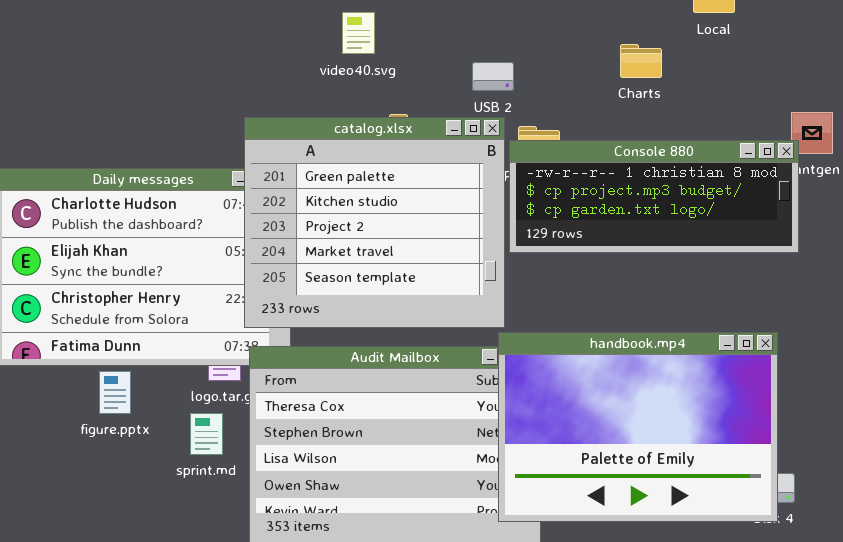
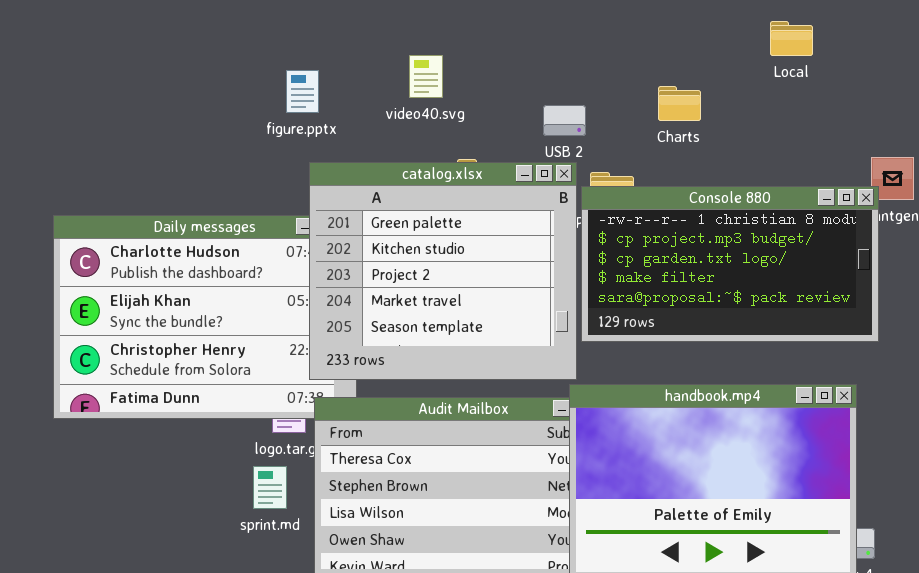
Charts: [620,44,662,78] -> [658,86,701,121], moved
Console 880: [509,140,799,253] -> [581,186,879,342], resized
figure.pptx: [99,371,131,414] -> [286,70,319,113], moved

